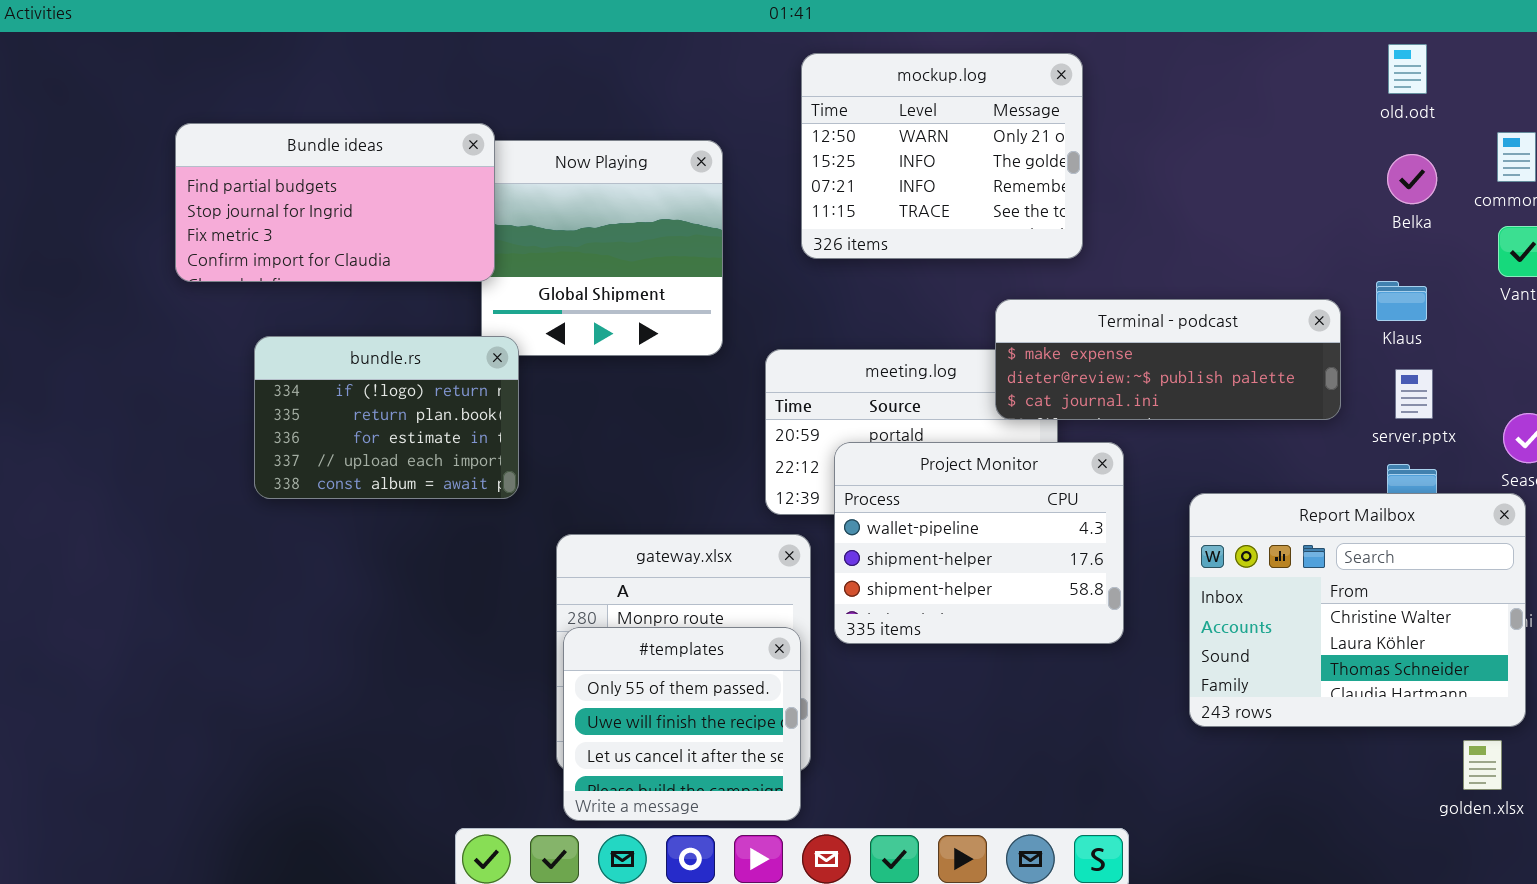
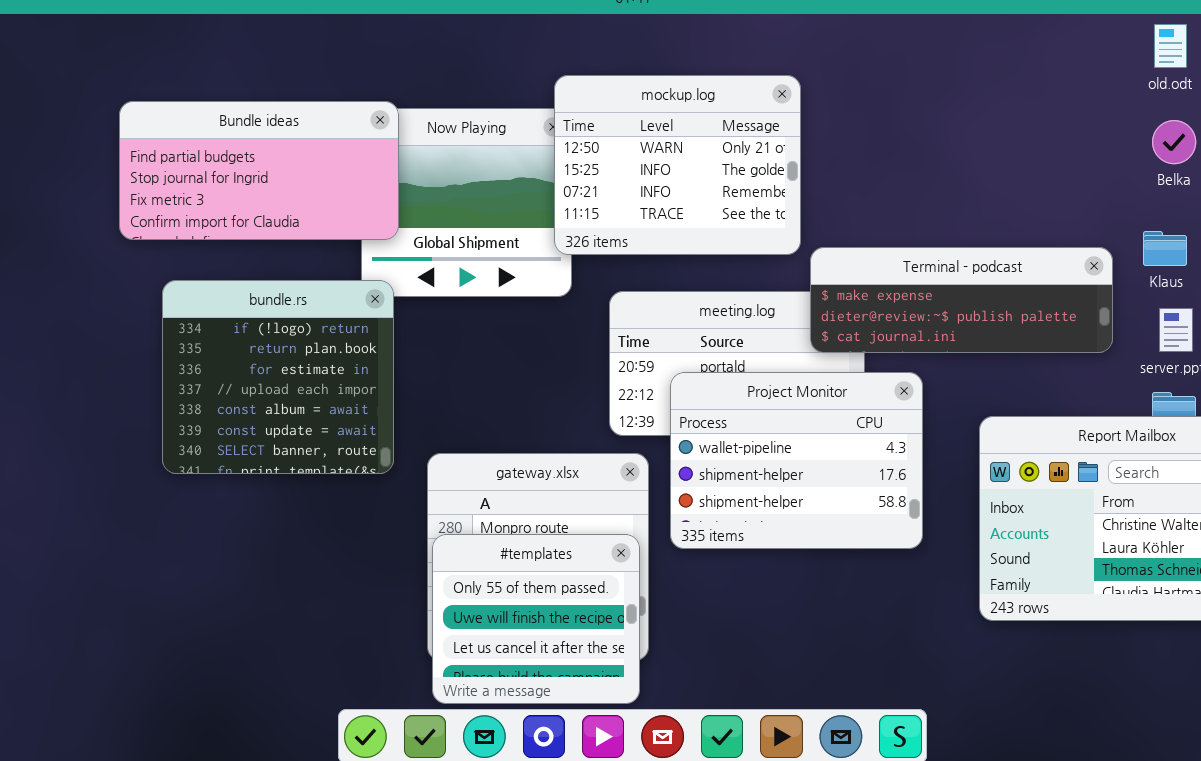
mockup.log: [801,53,1083,259] -> [554,75,801,255], moved
Bundle ideas: [175,123,495,282] -> [119,101,399,240], moved
bundle.rs: [254,336,519,499] -> [162,280,394,474], resized

